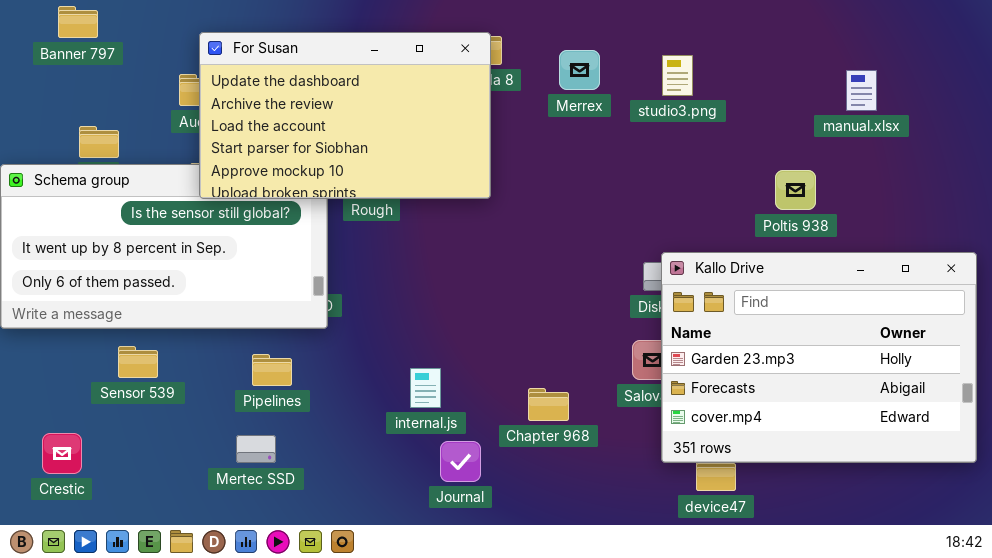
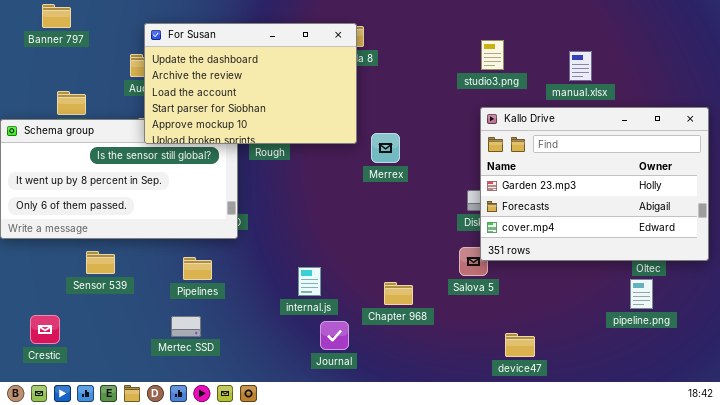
Merrex: [559,50,600,90] -> [371,133,400,163], moved
manual.xlsx: [846,70,877,111] -> [569,51,592,81], moved
Kallo Drive: [661,252,977,463] -> [480,107,709,261], moved

